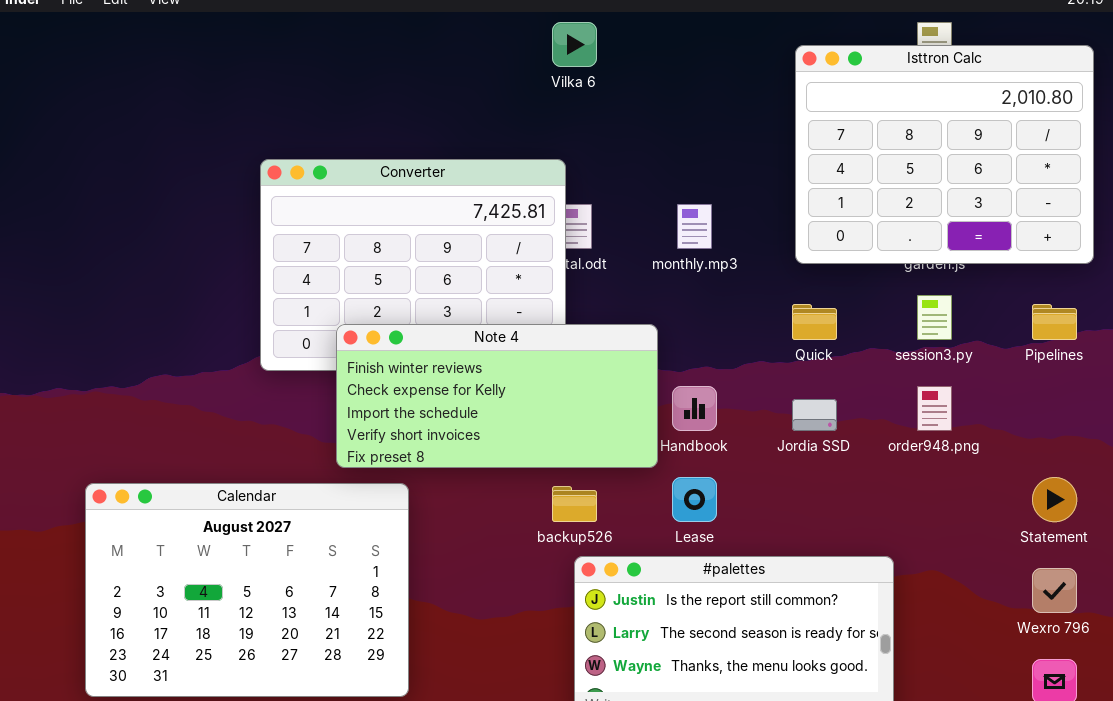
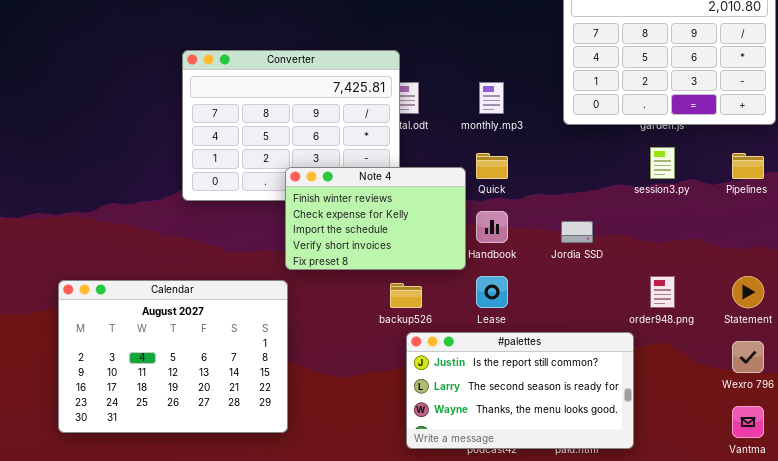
Quick: [792,304,837,340] -> [476,153,508,179], moved
Note 4: [336,324,658,468] -> [285,167,466,270], resized
order948.png: [917,386,952,431] -> [650,276,675,308], moved

